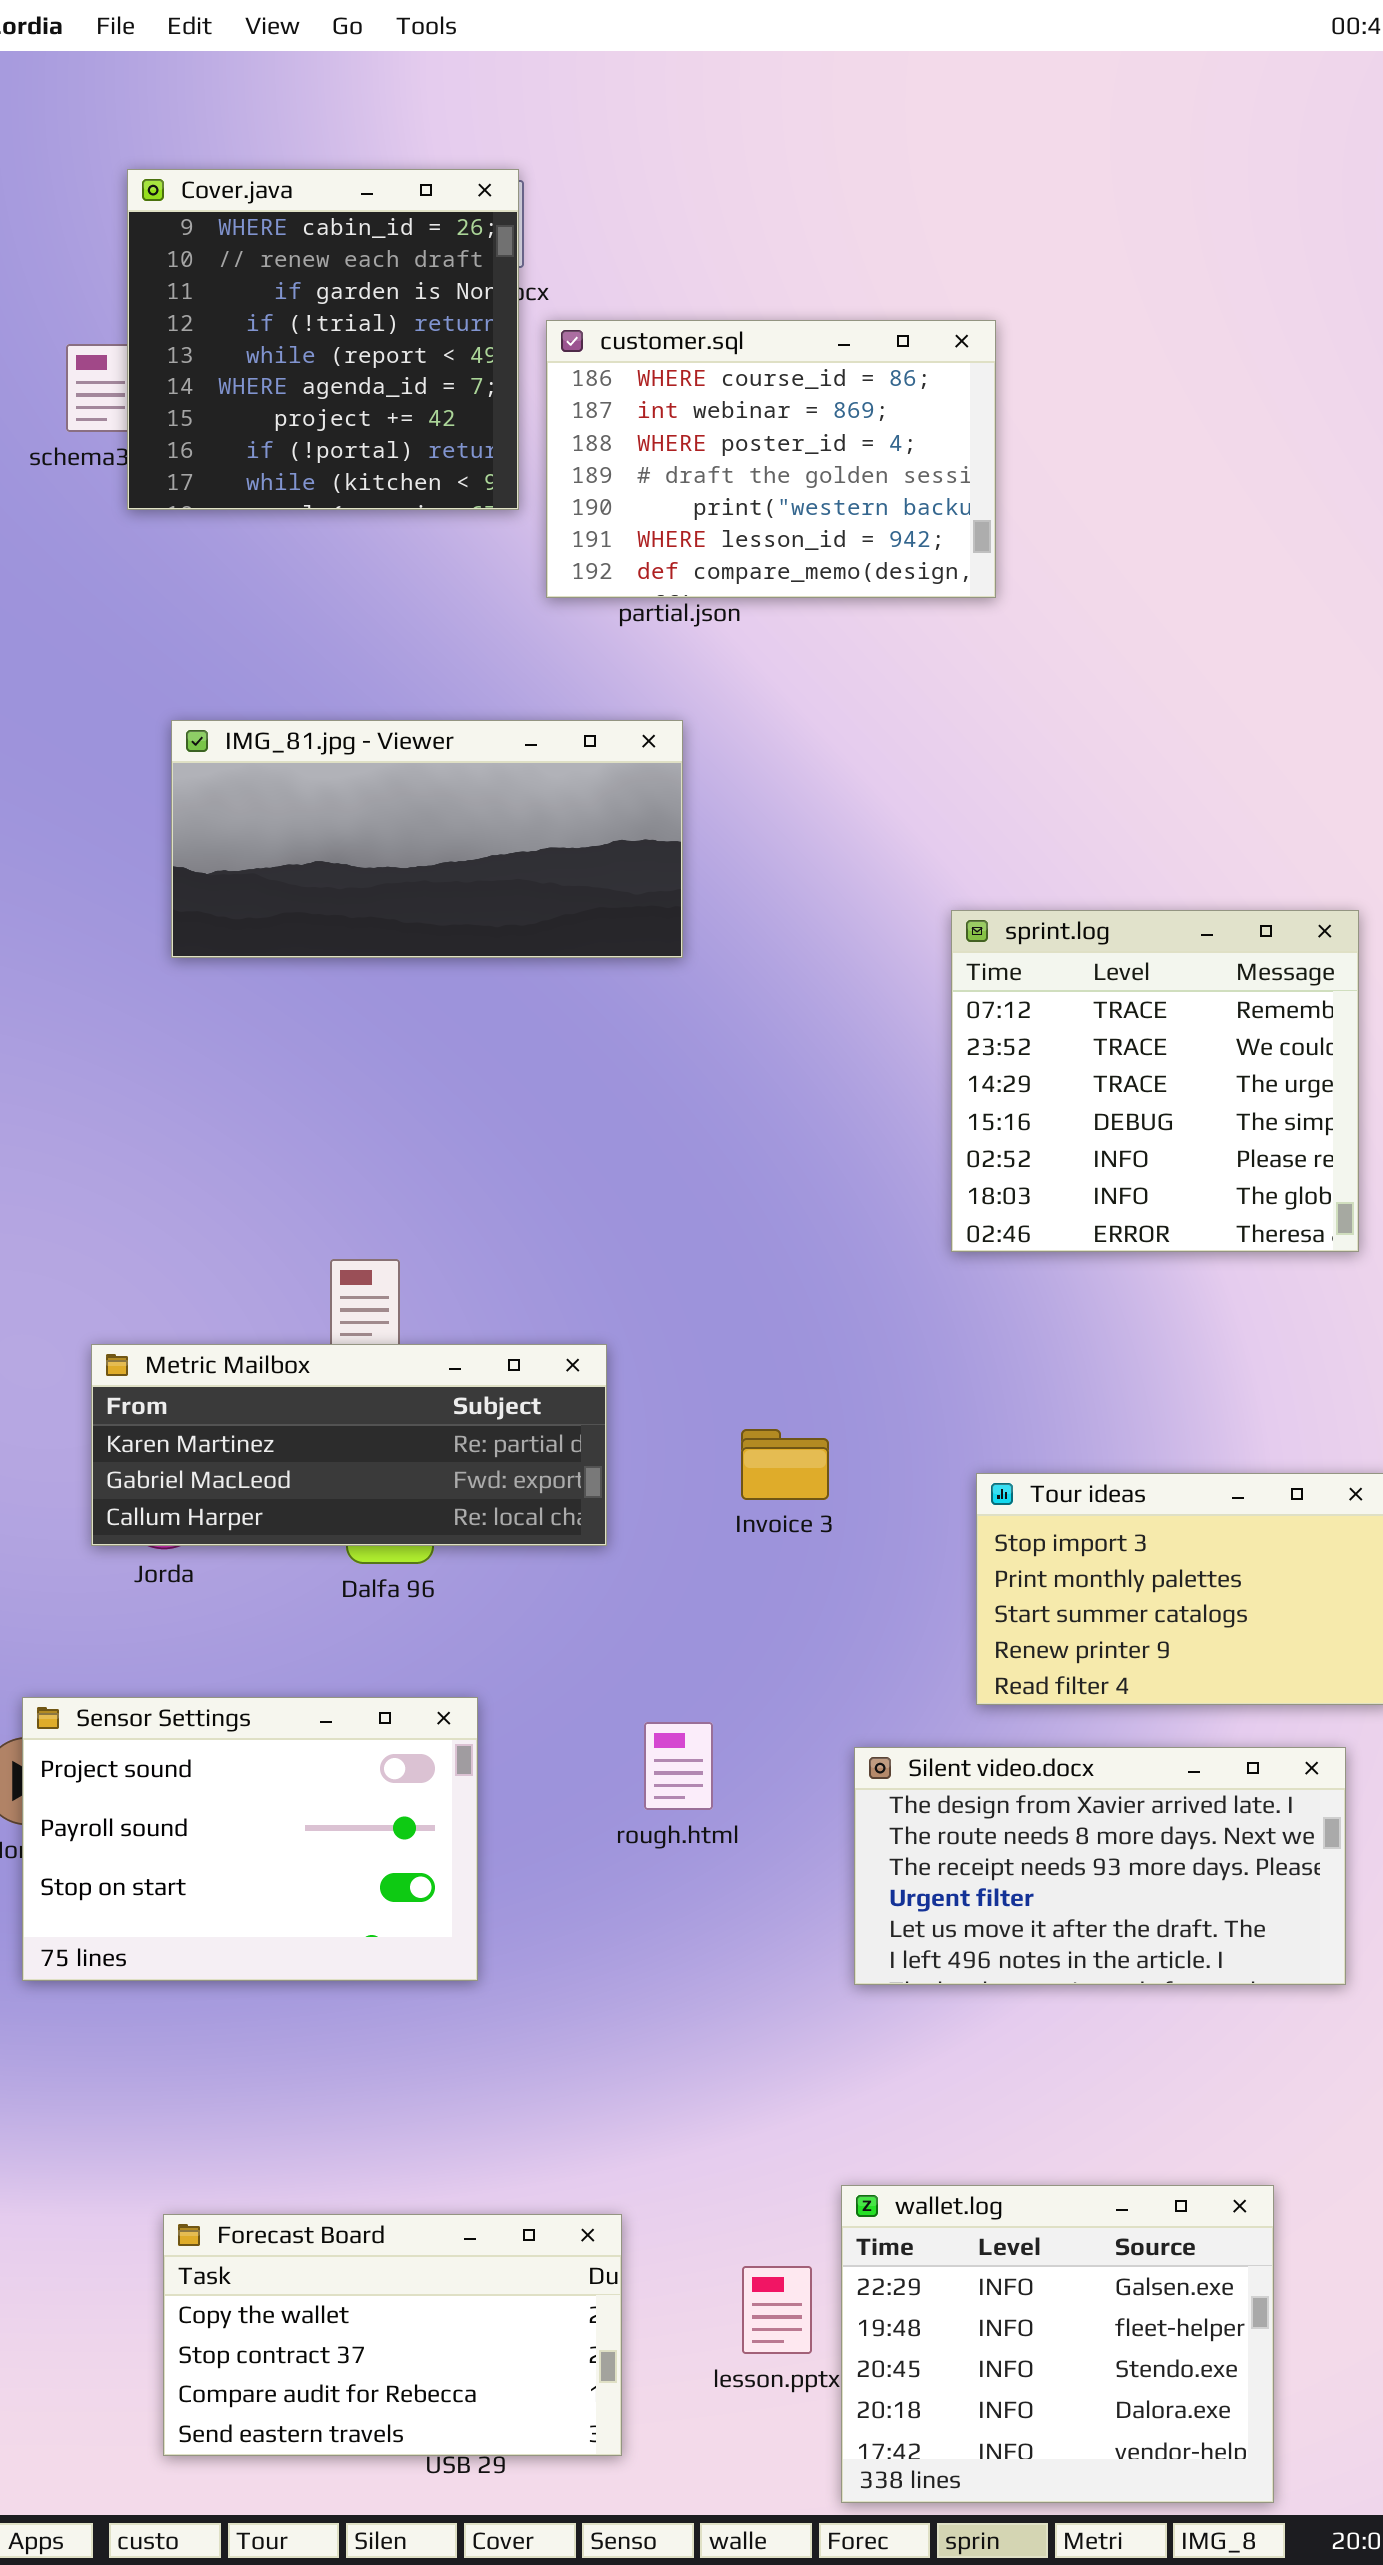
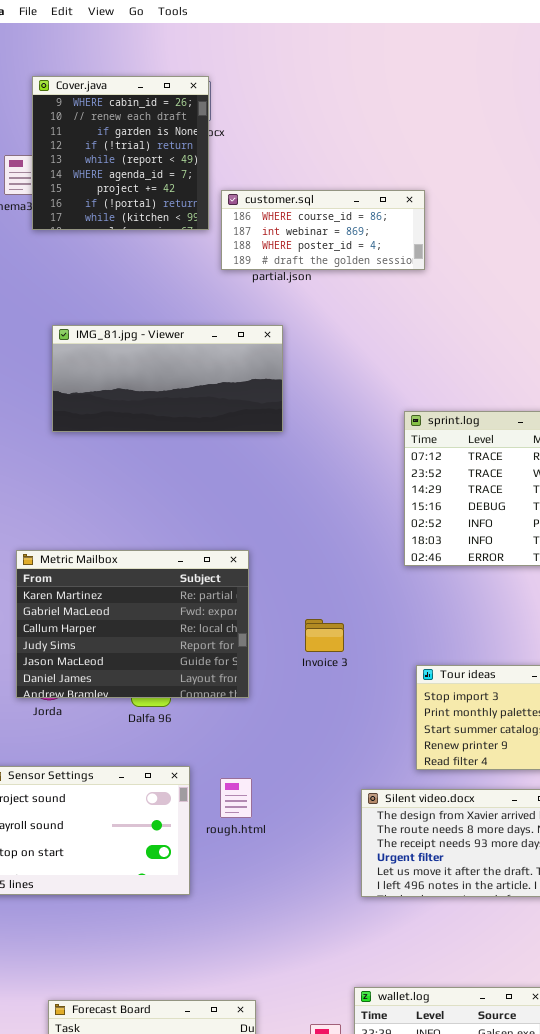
customer.sql: [546,320,996,598] -> [221,190,425,270], resized
Metric Mailbox: [91,1344,607,1546] -> [16,550,249,698], resized
Invoice 3: [741,1429,829,1500] -> [305,619,344,652], moved
rough.html: [644,1722,713,1810] -> [220,778,252,818], moved

